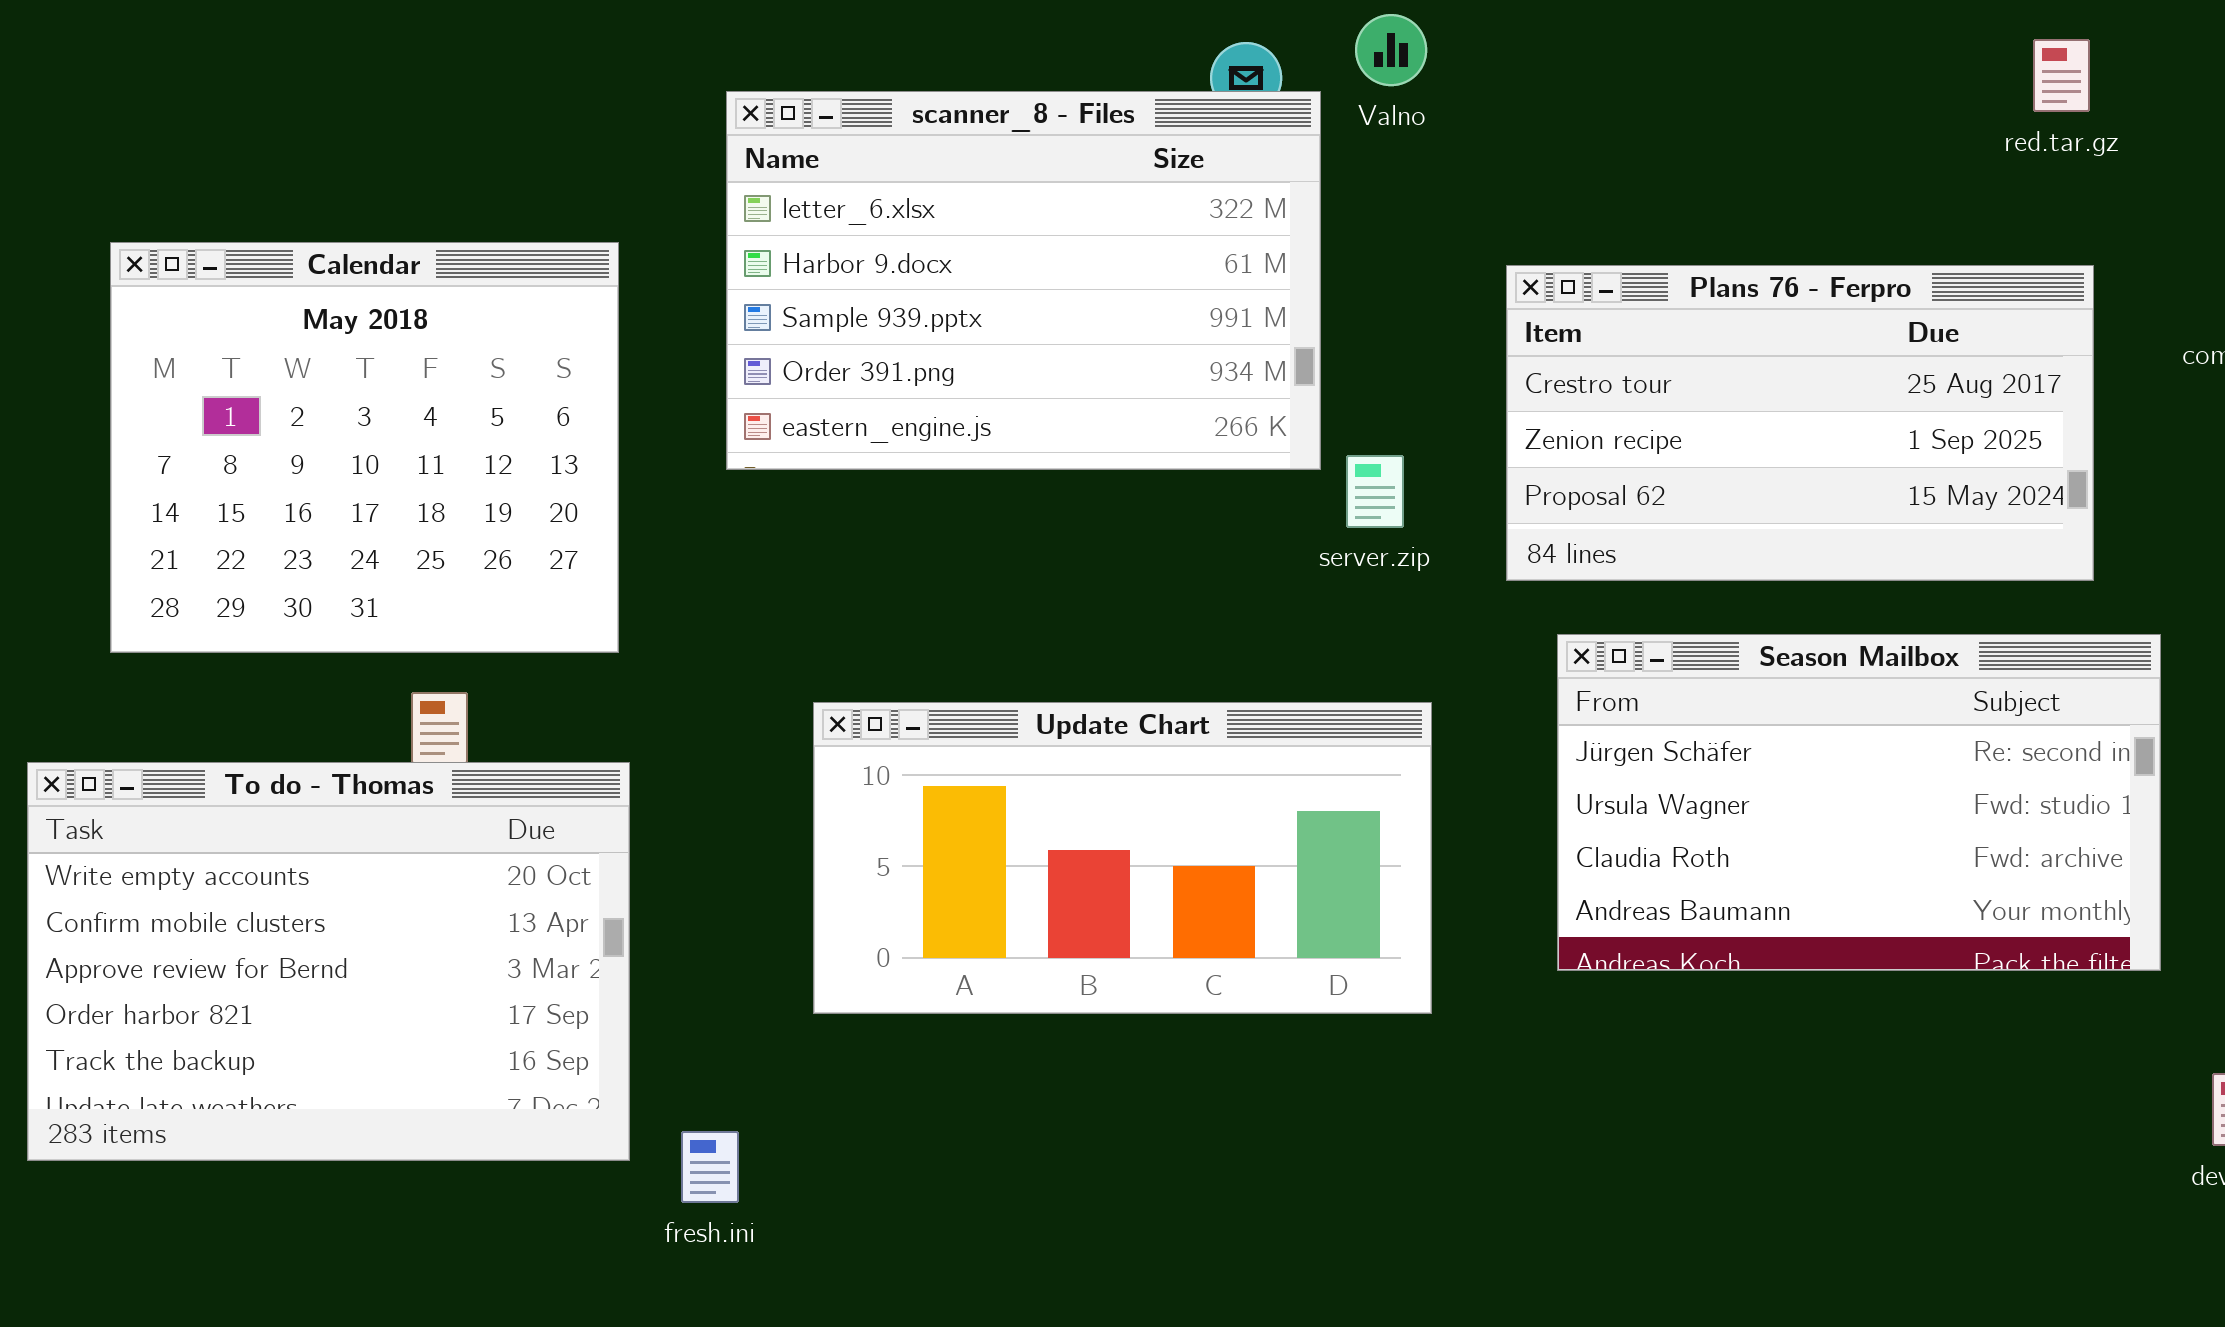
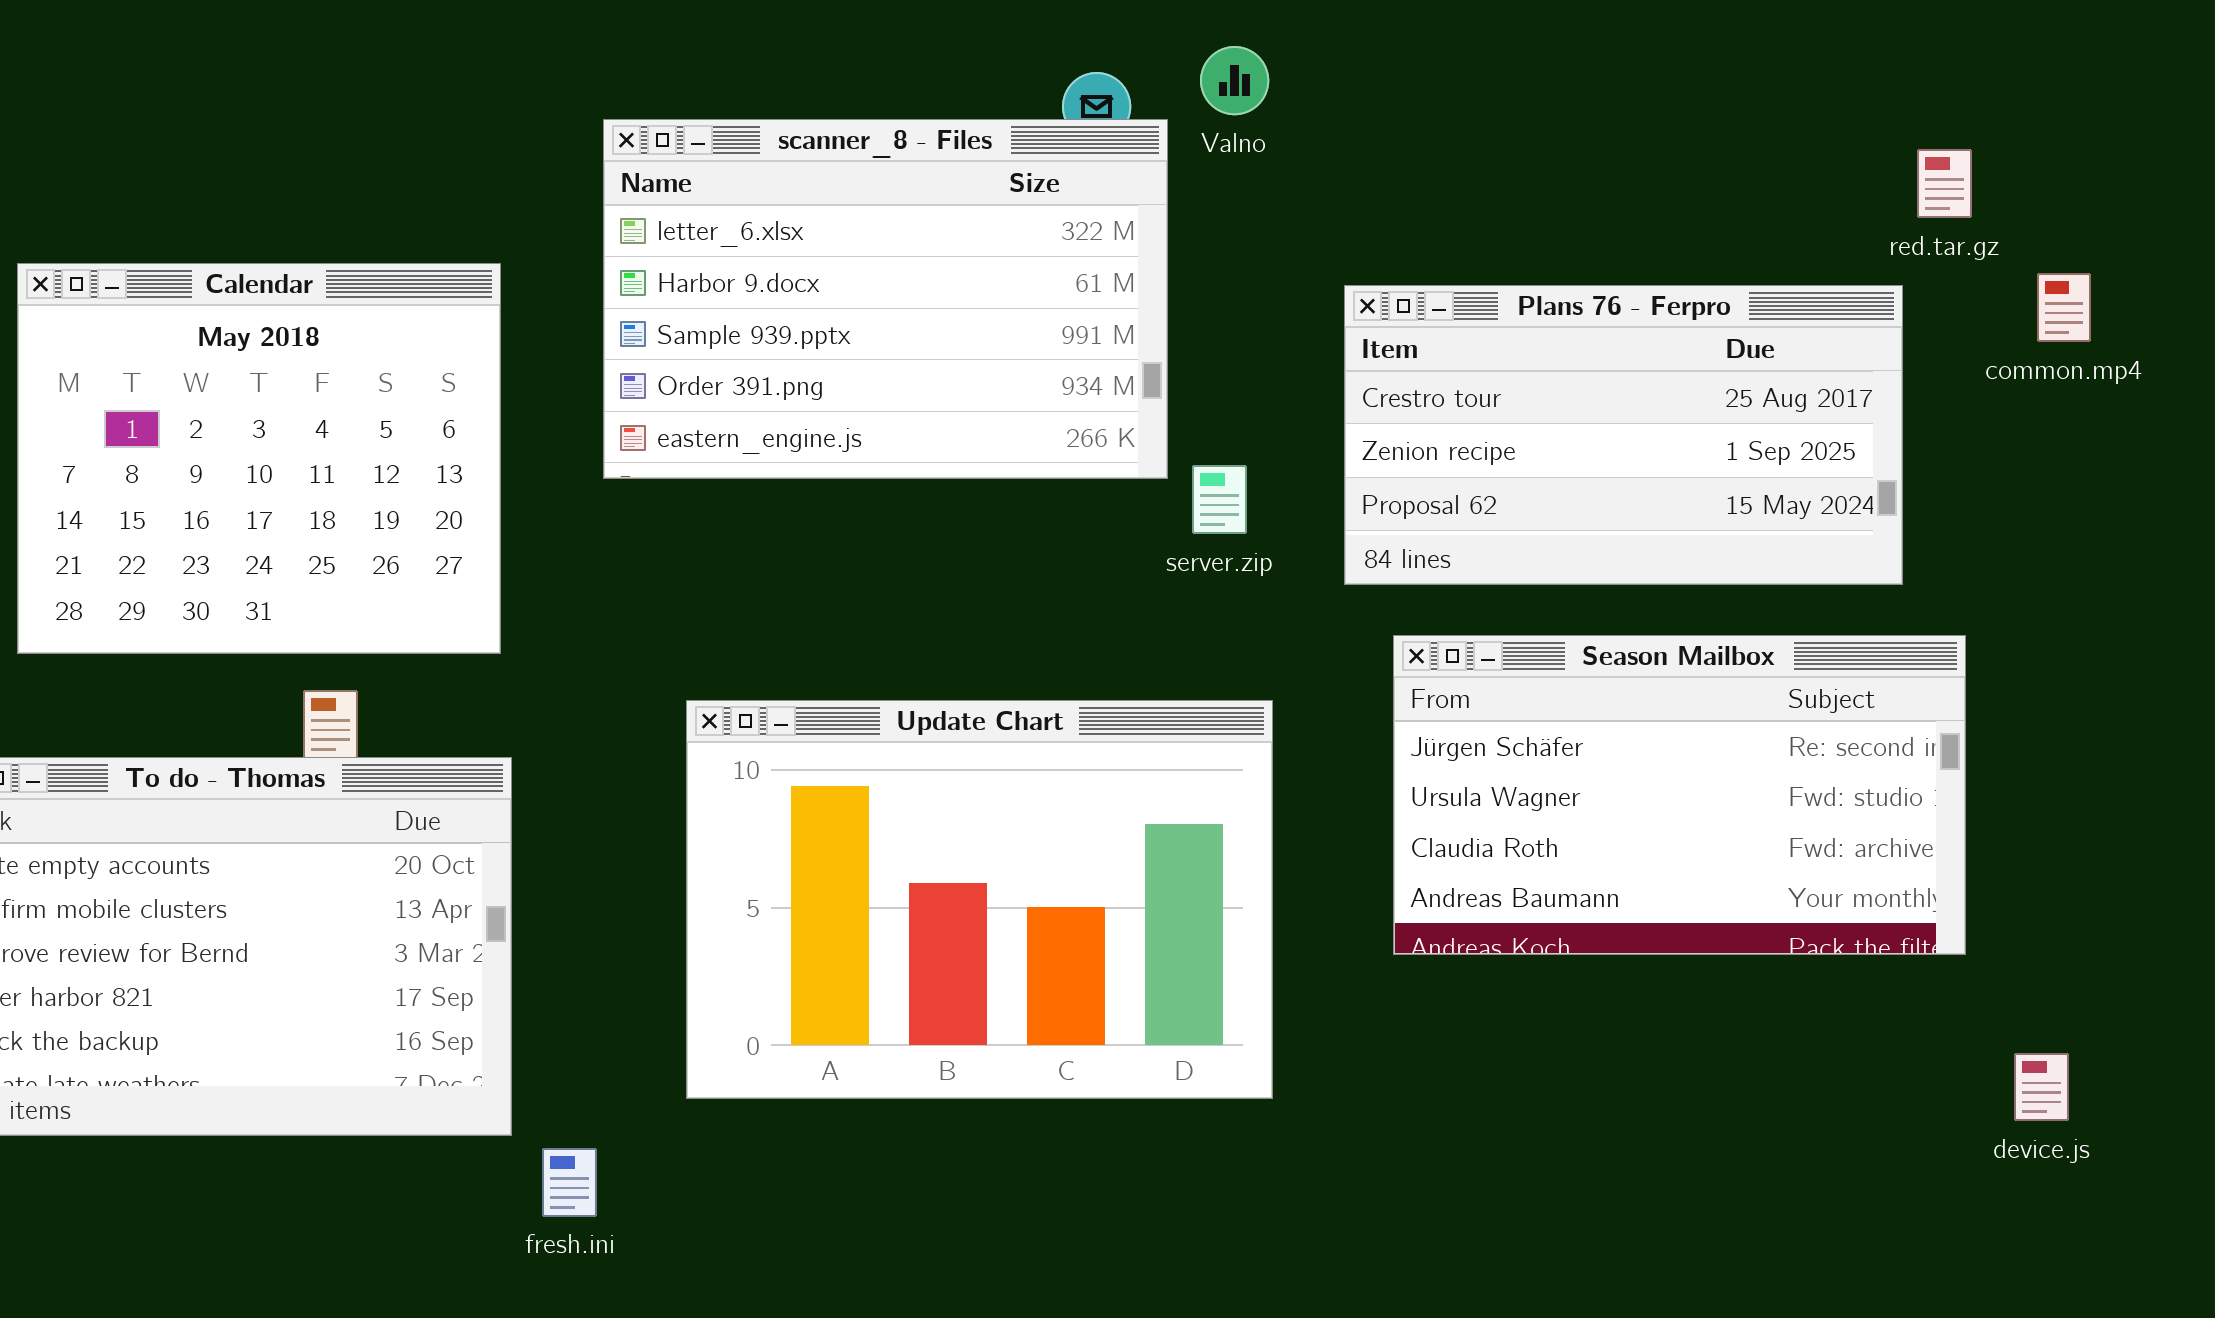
red.tar.gz: [2033,39,2090,112] -> [1917,149,1972,218], moved
Update Chart: [813,702,1432,1014] -> [686,700,1273,1099], resized
fresh.ini: [681,1131,739,1203] -> [542,1148,597,1217], moved

